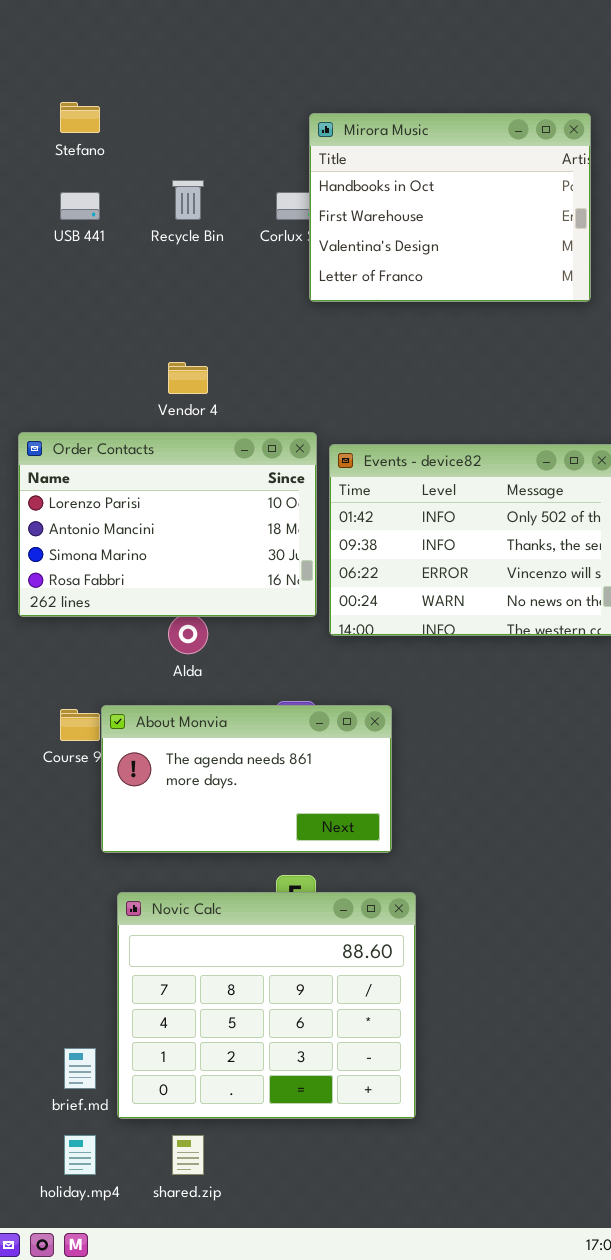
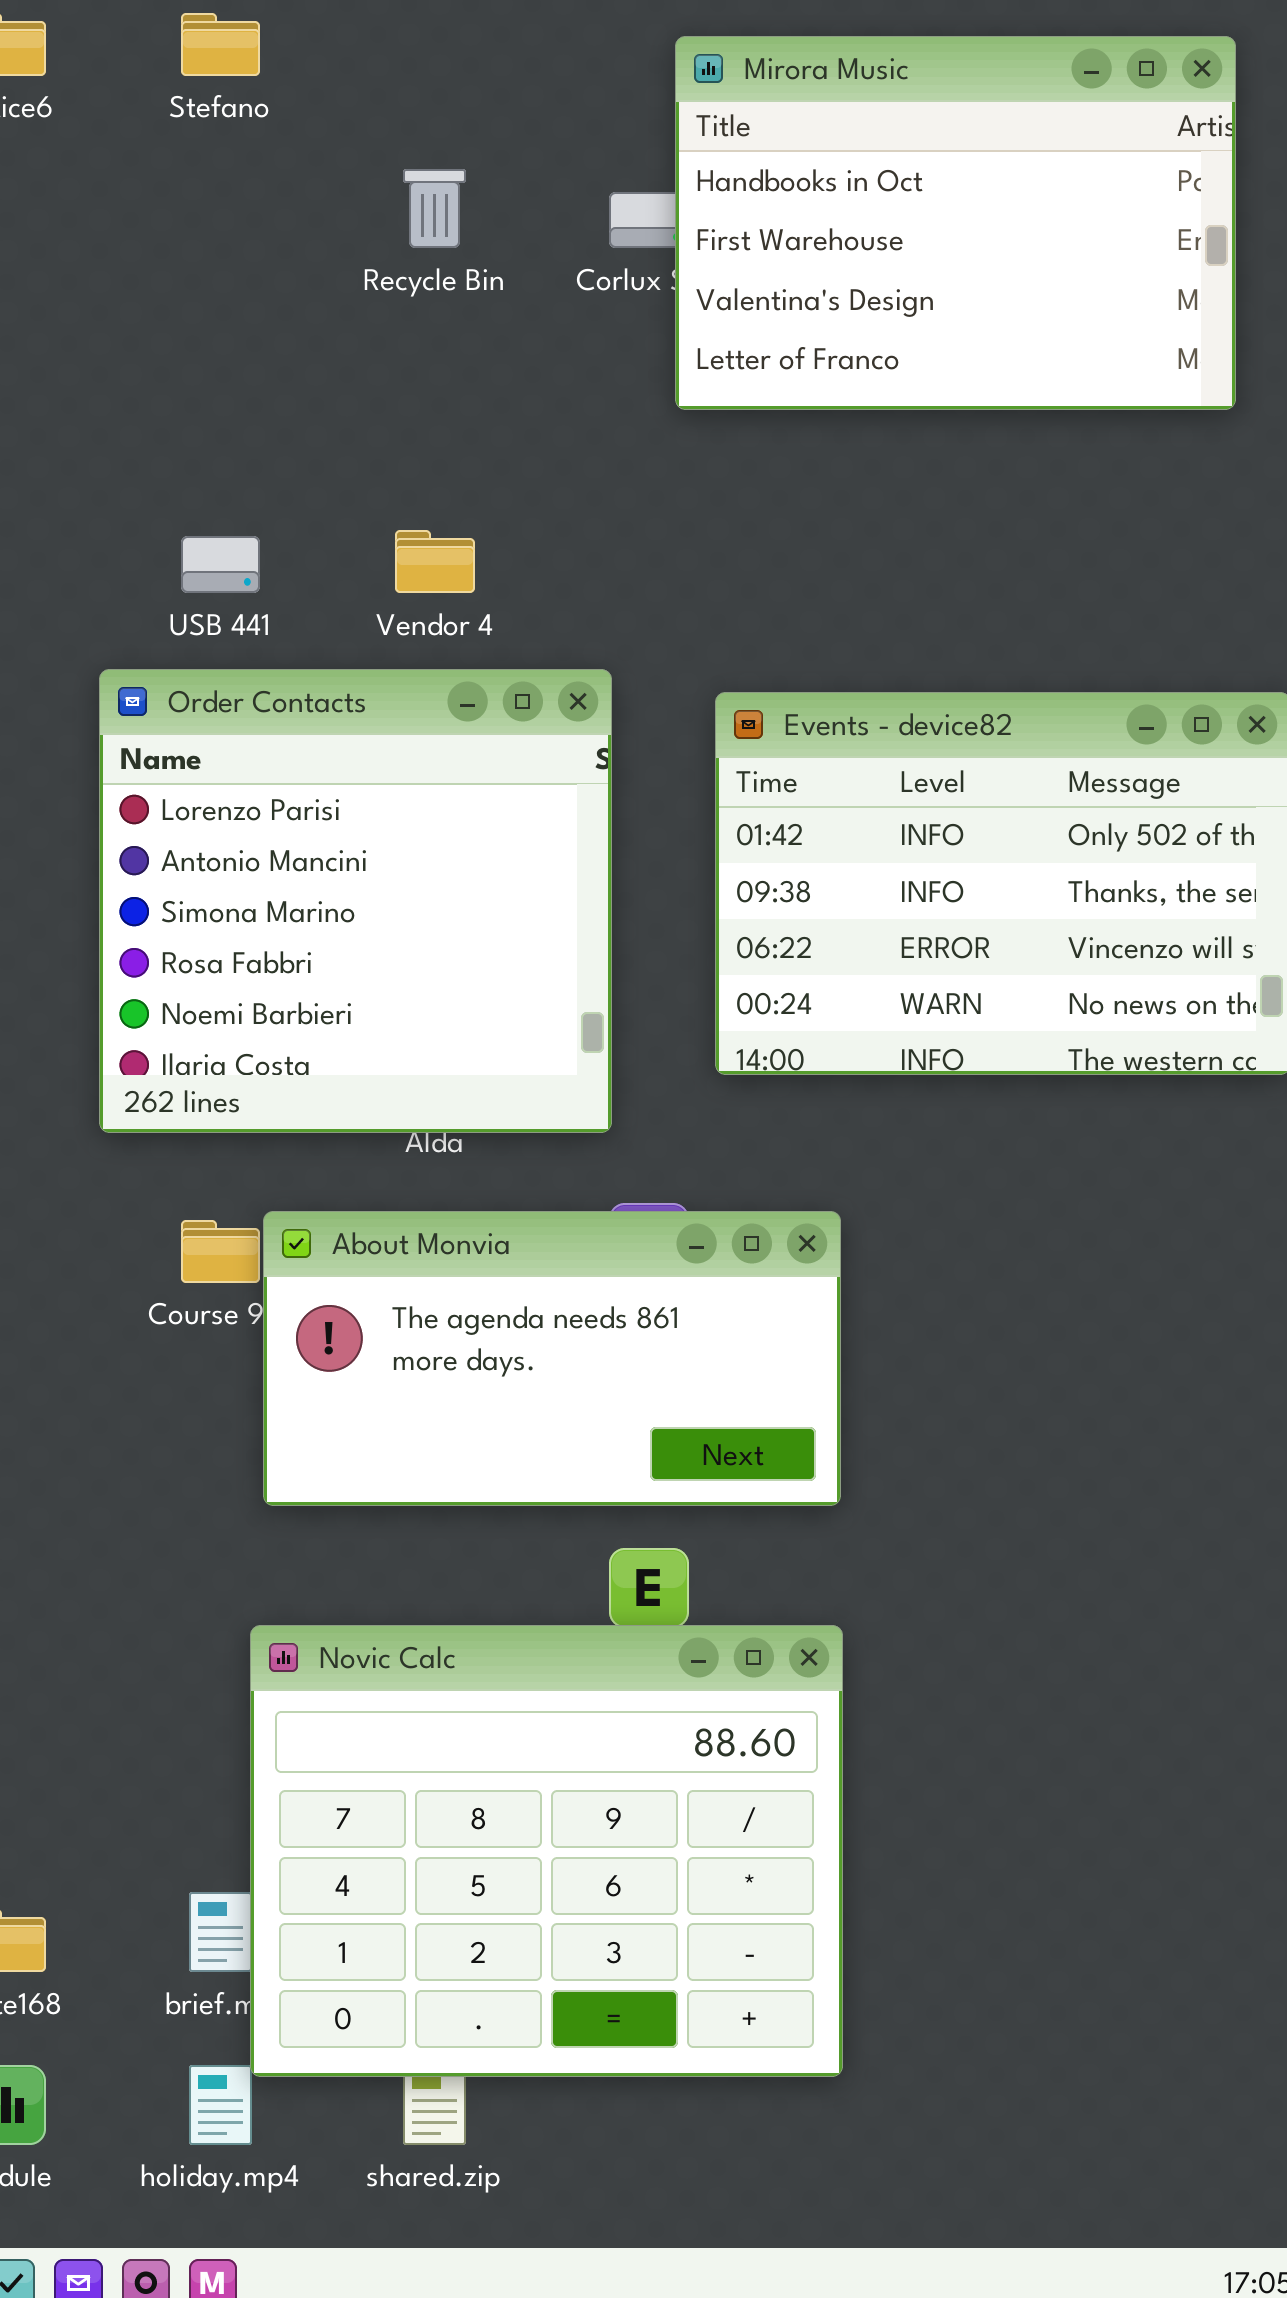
USB 441: [60,192,100,220] -> [181,536,260,593], moved
Order Contacts: [18,432,317,617] -> [99,669,612,1133], resized
Novic Calc: [117,892,416,1119] -> [250,1625,843,2077], moved

